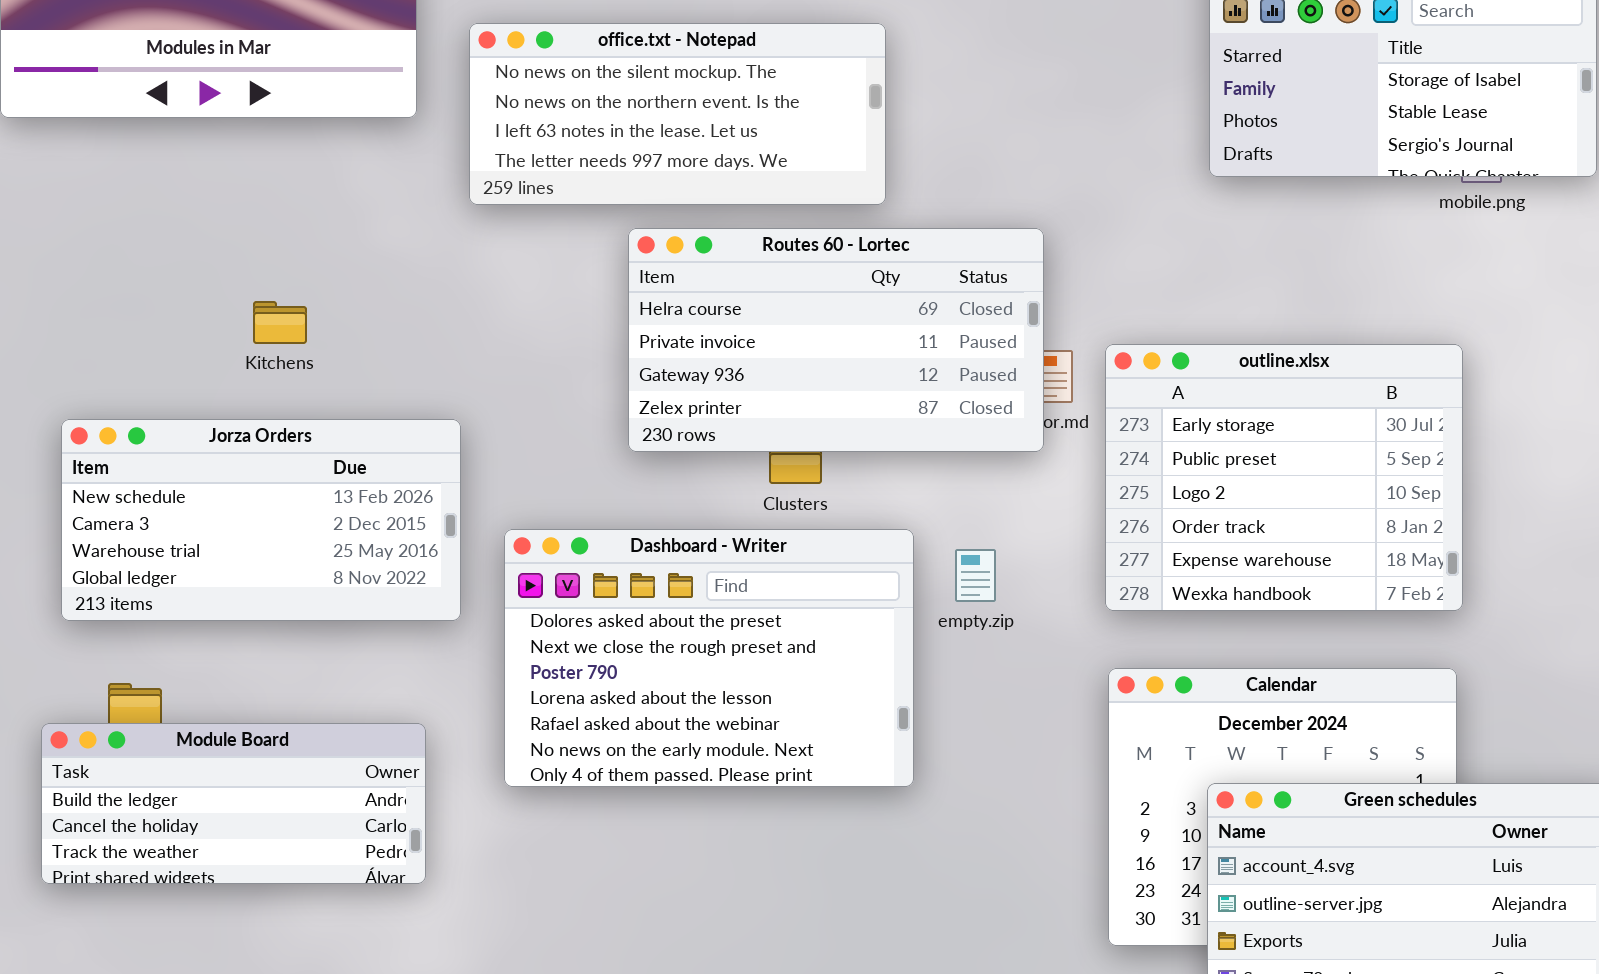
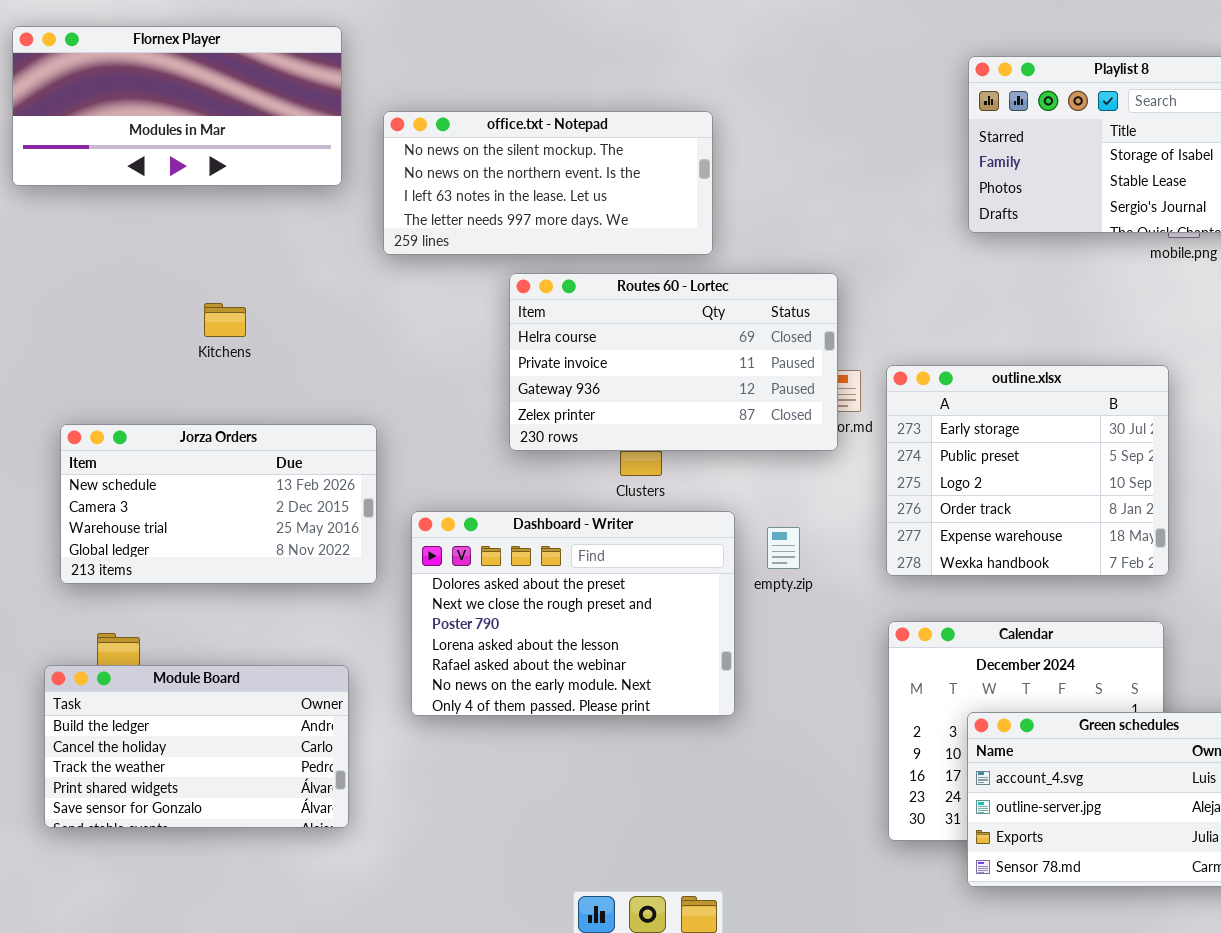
Kitchens: [253,301,307,344] -> [204,303,246,337], moved
Module Board: [41,723,426,884] -> [44,665,349,828], resized

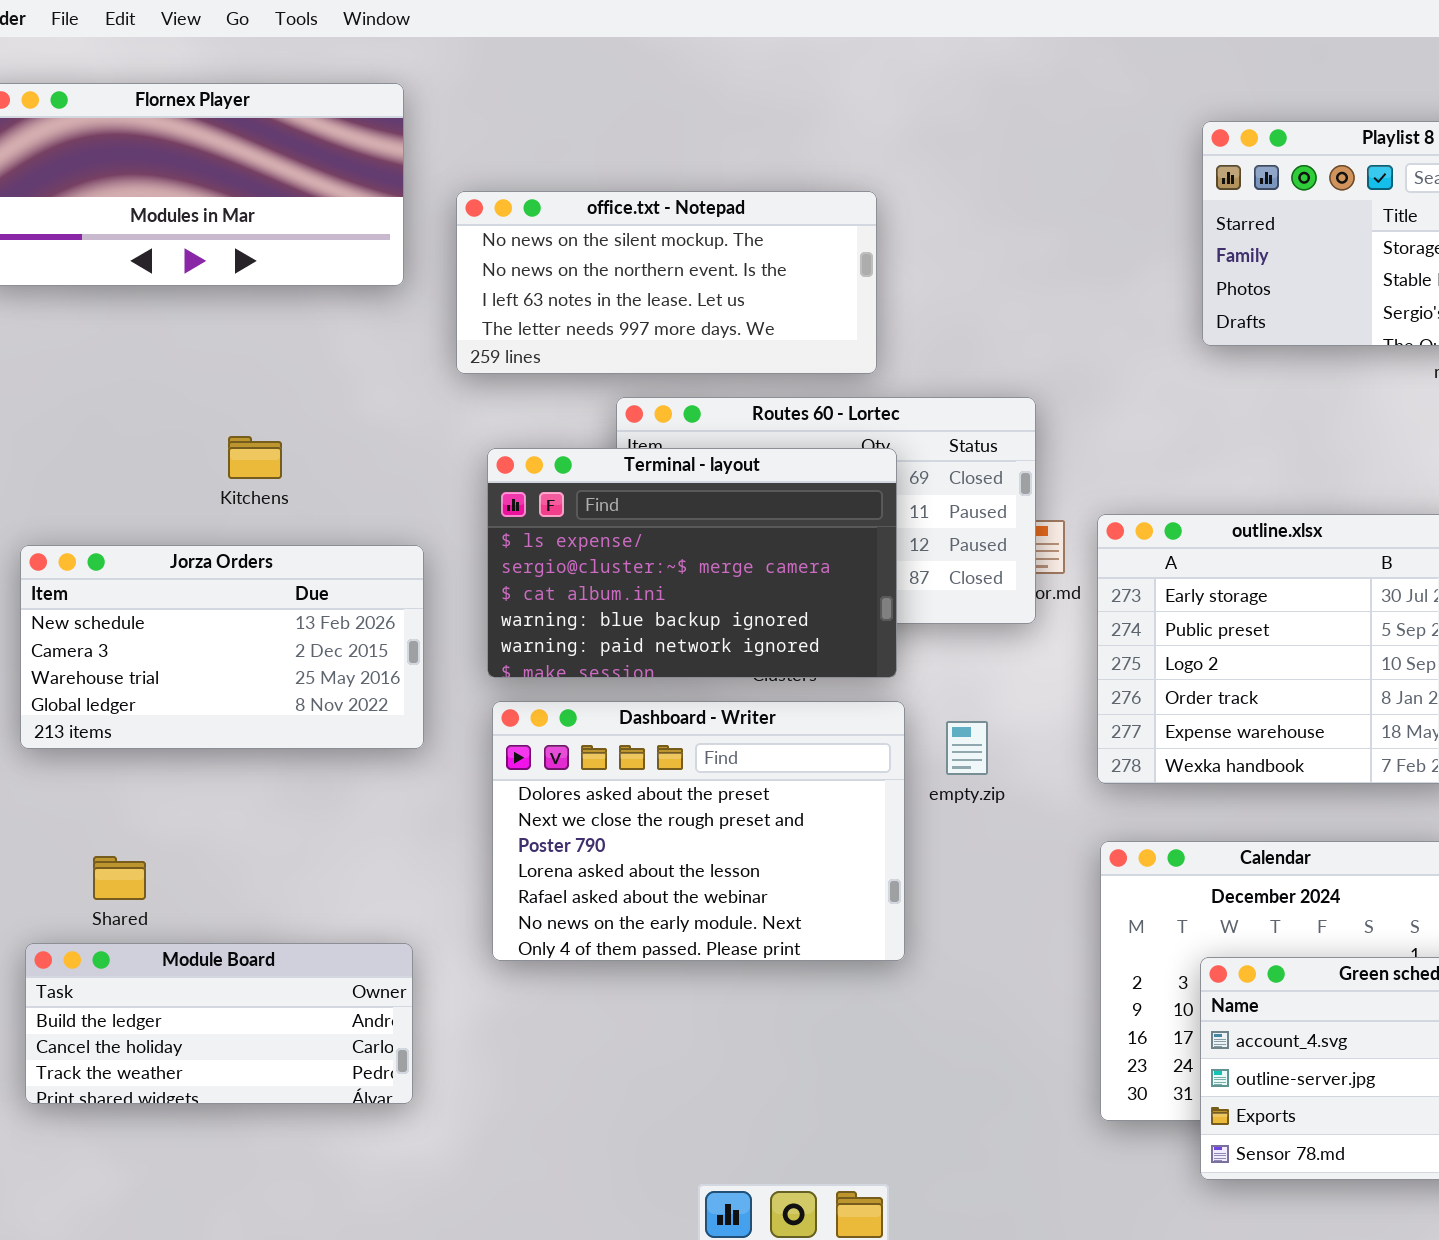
Terminal - layout: none -> [487,448,897,678], opened
Jorza Orders: [60,424,377,584] -> [20,545,424,749], moved
Module Board: [44,665,349,828] -> [25,943,413,1104], resized

